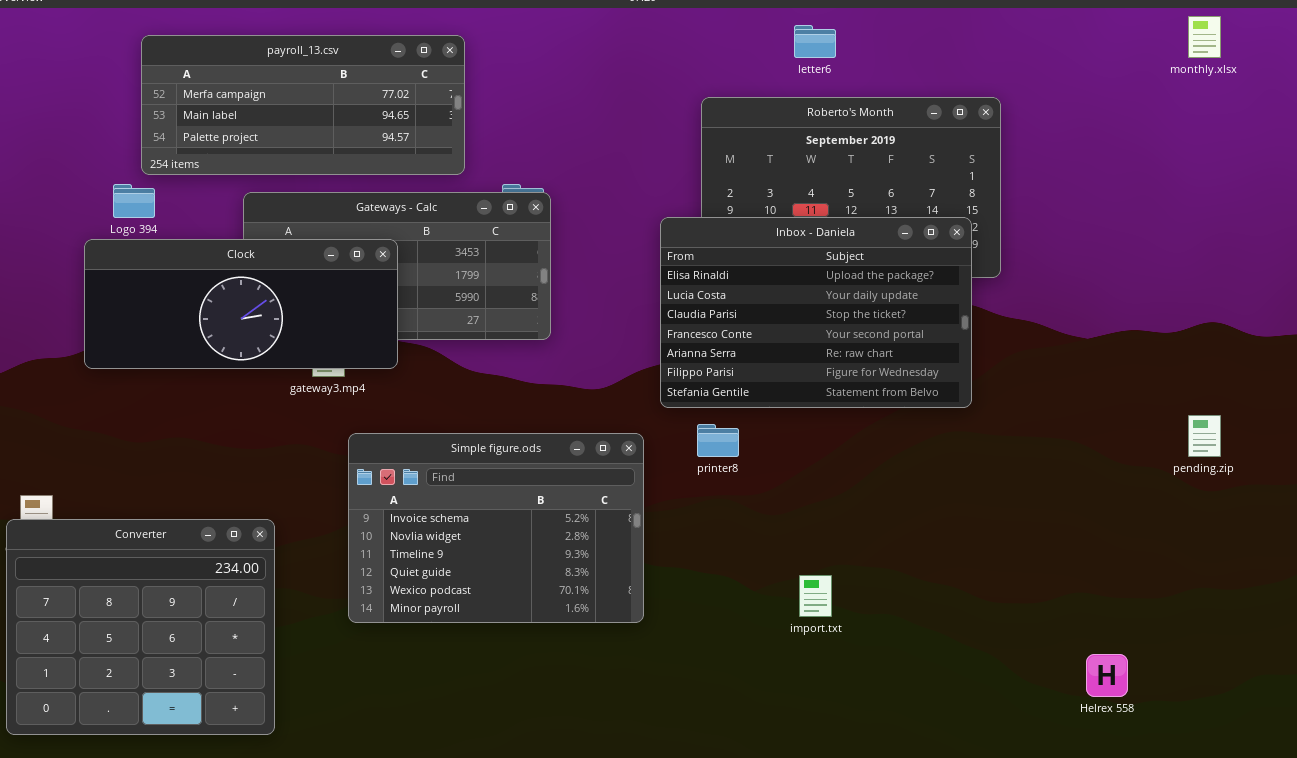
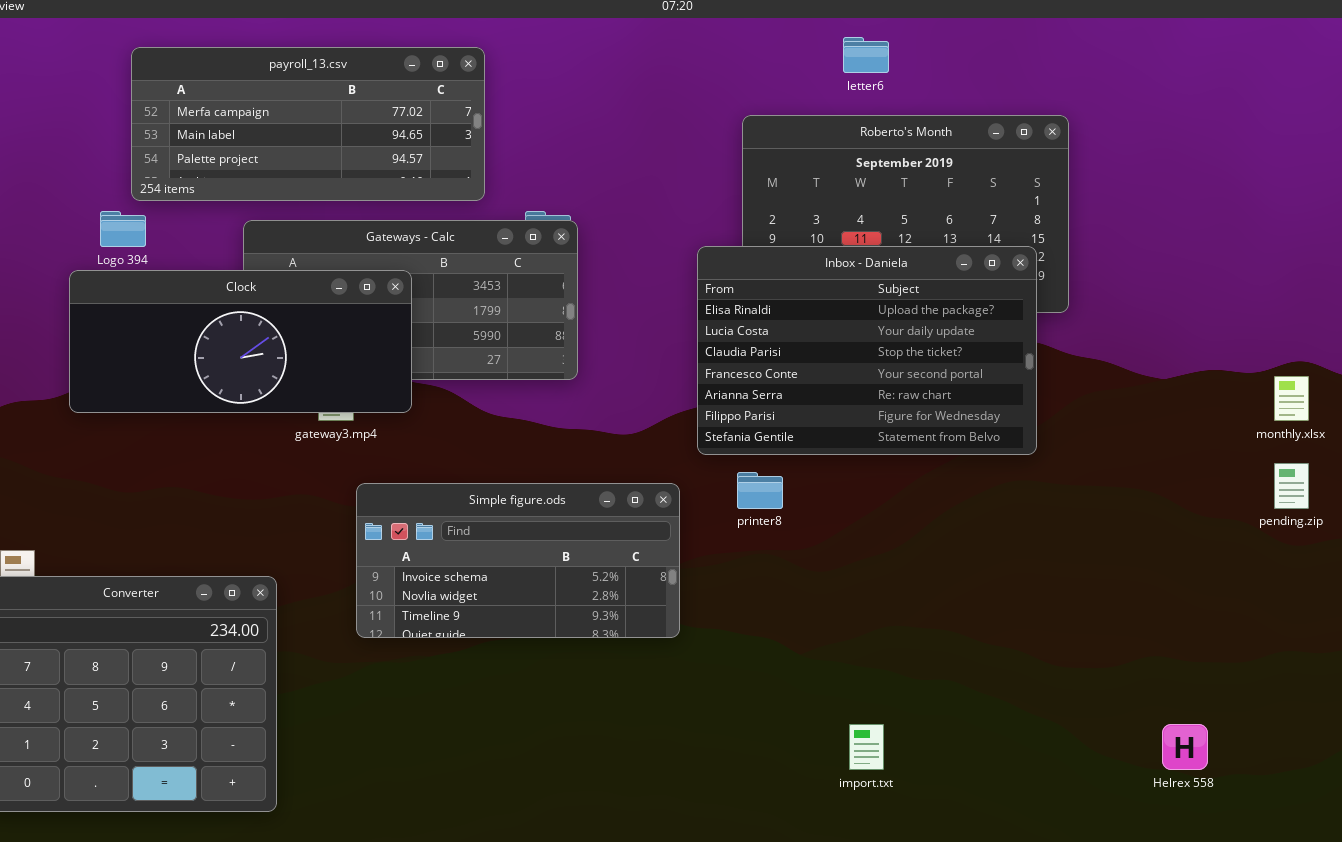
monthly.xlsx: [1188,16,1221,58] -> [1274,376,1309,421], moved
Simple figure.ods: [348,433,644,623] -> [356,483,680,638], resized
import.txt: [799,575,832,617] -> [849,724,884,770], moved

